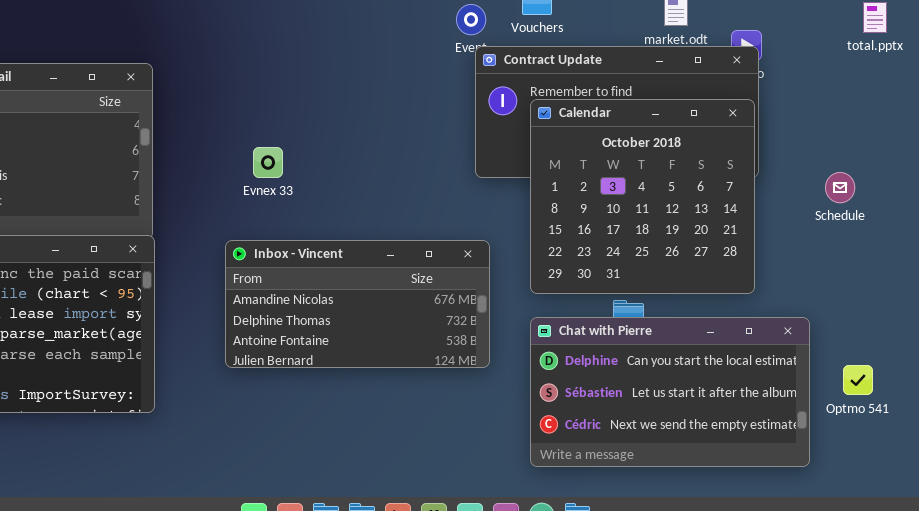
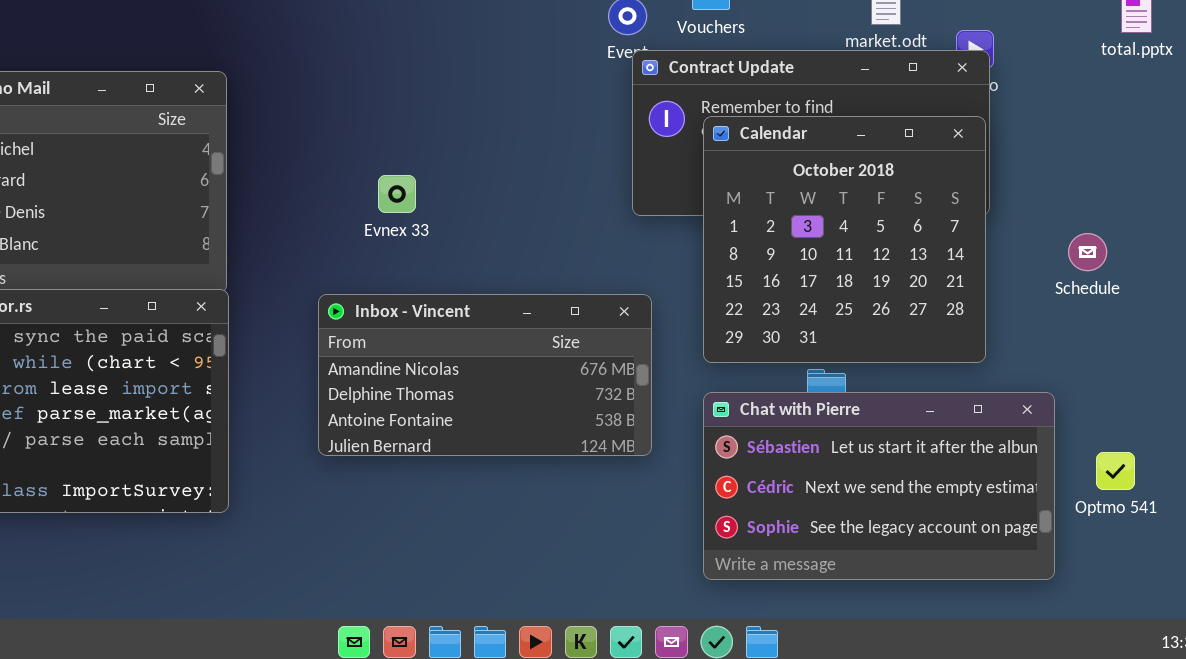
Evnex 33: [253,147,283,178] -> [378,175,416,213], moved
Schedule: [825,172,855,203] -> [1068,233,1107,271], moved
Chat with Pierre: [530,317,810,467] -> [703,392,1055,580], scrolled down 1 row

